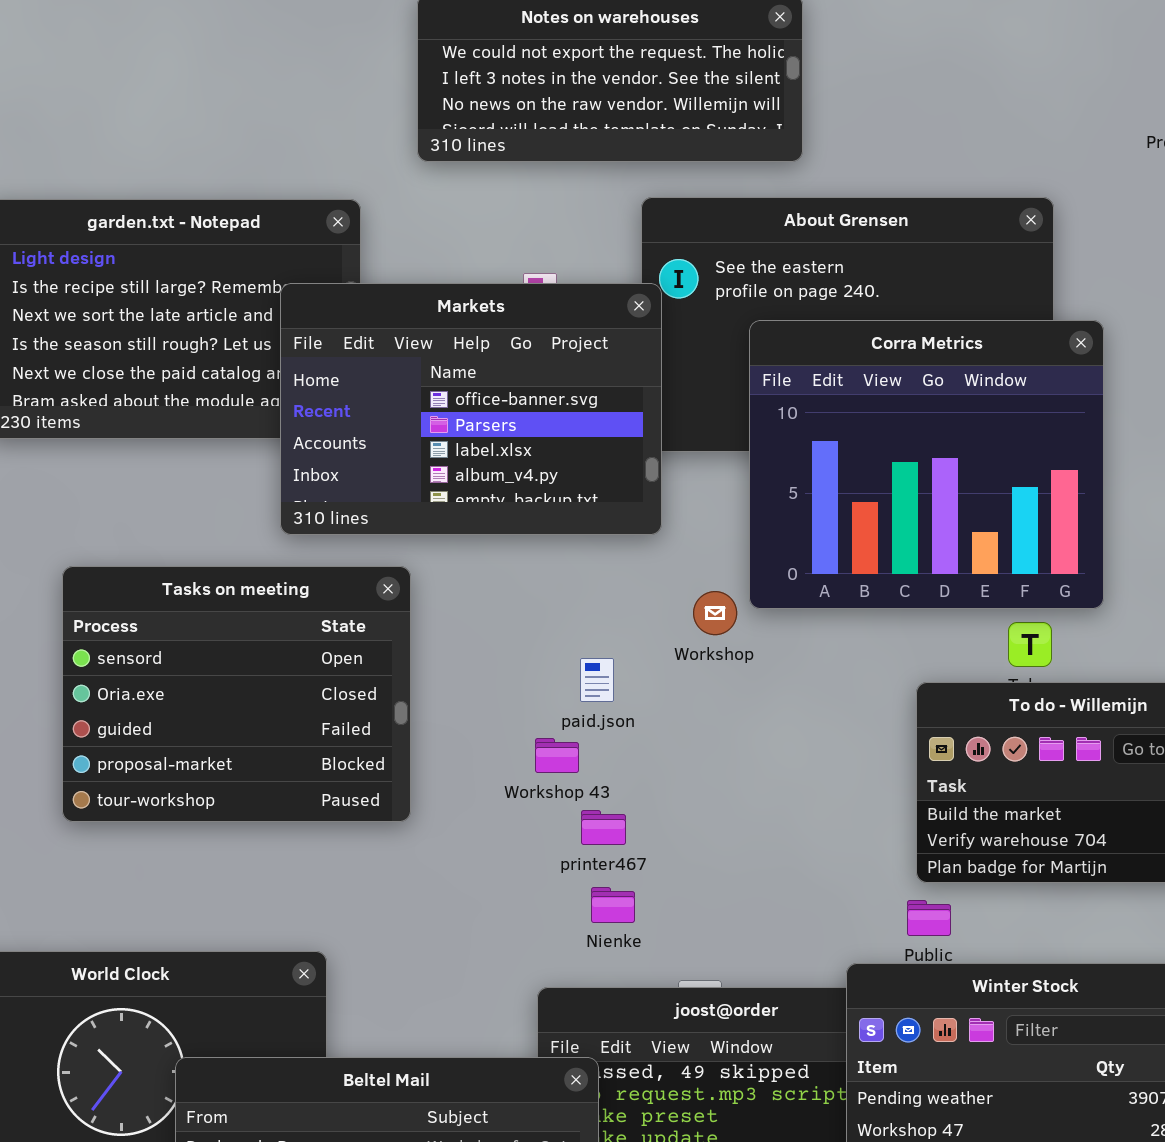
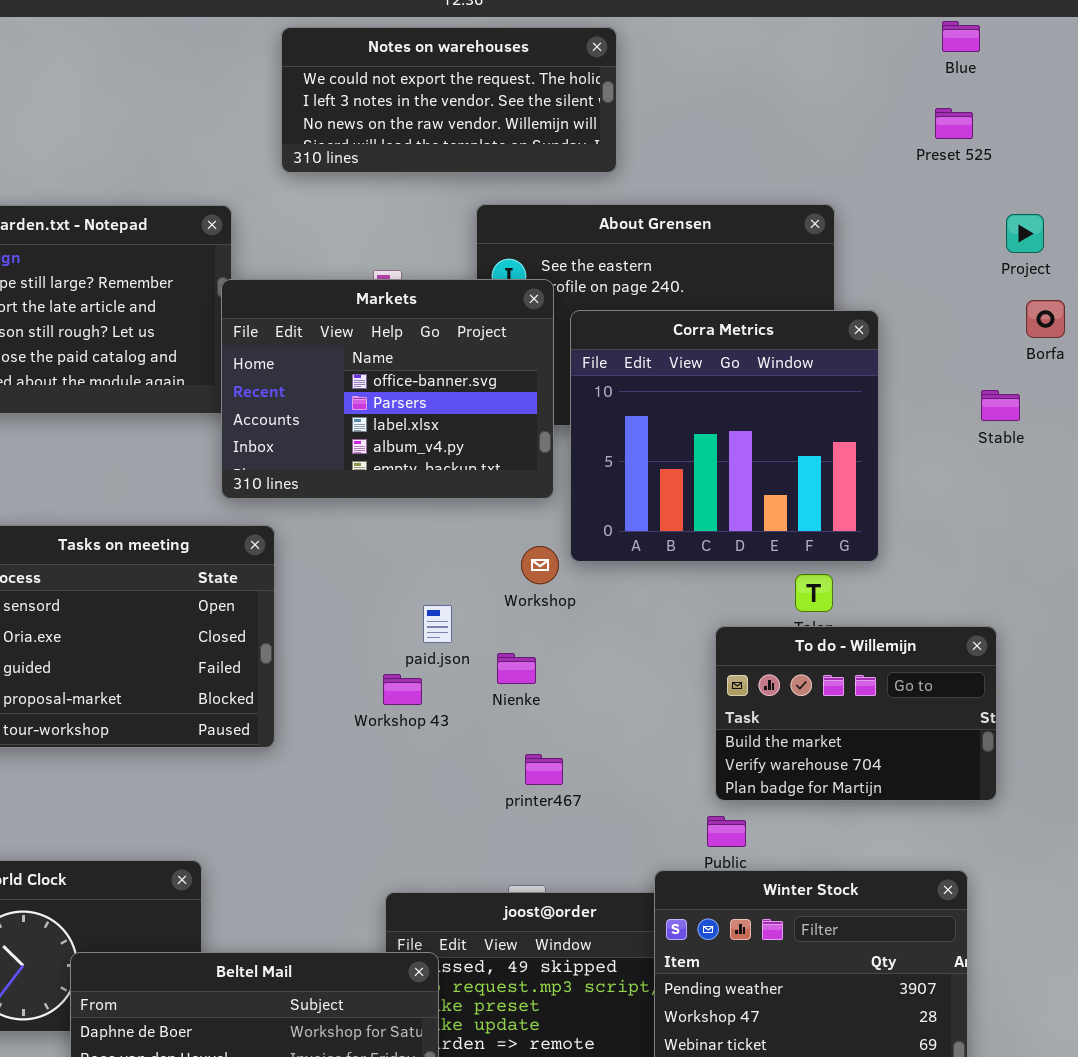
Markets: [280,283,662,535] -> [221,279,554,499], moved
printer467: [581,810,626,845] -> [525,754,563,785], moved
Nienke: [591,887,635,923] -> [497,653,536,684], moved

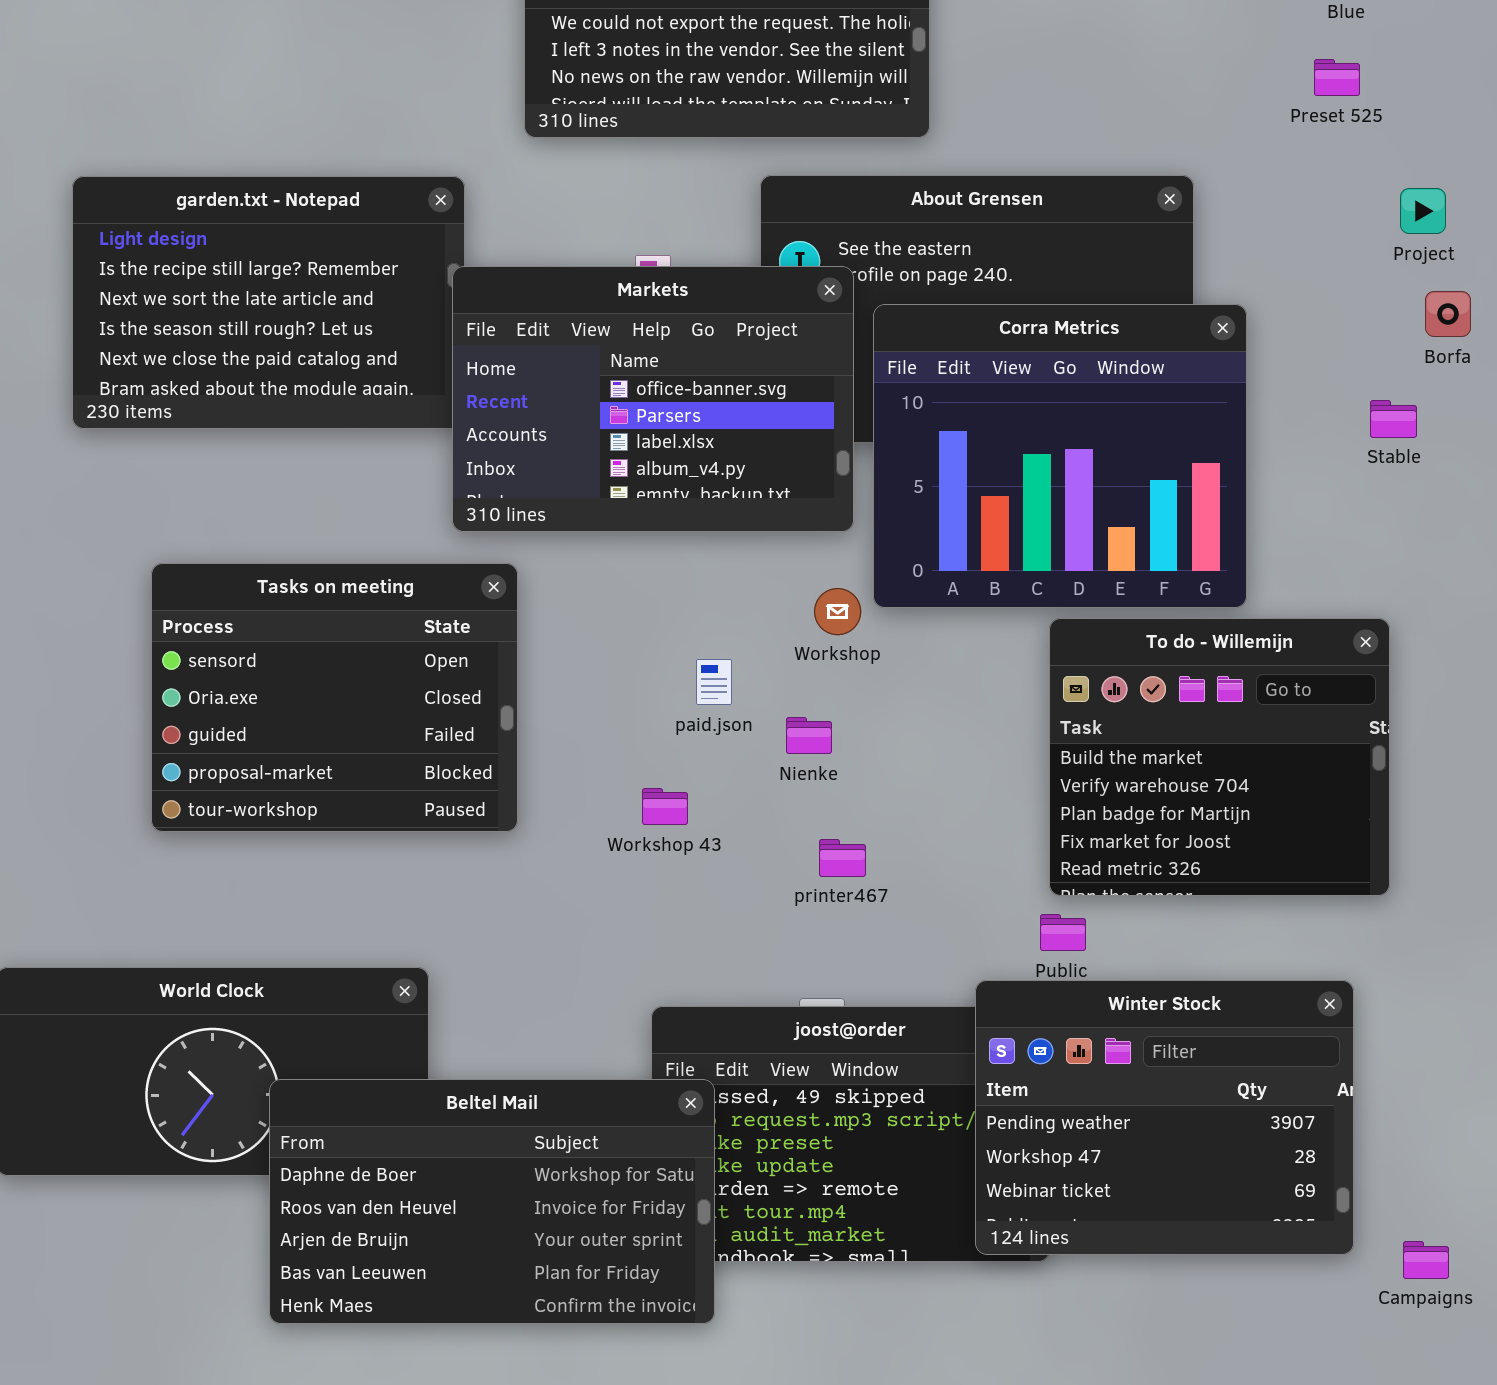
To do - Willemijn: [715,626,997,801] -> [1049,618,1390,896], resized
Workshop 43: [383,674,422,705] -> [642,788,688,825], moved

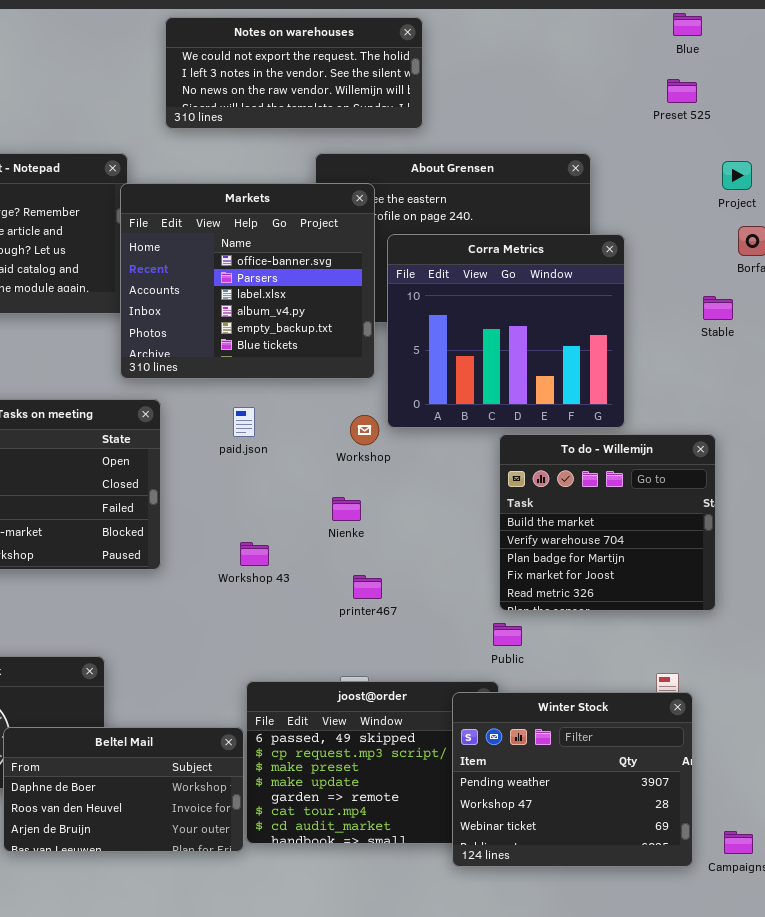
Markets: [452,266,854,532] -> [120,183,375,379], resized
paid.json: [696,659,732,705] -> [233,407,255,437], moved
Winter Stock: [975,980,1354,1255] -> [452,692,693,867], moved
Beltel Mail: [269,1079,715,1324] -> [3,727,244,852], resized

